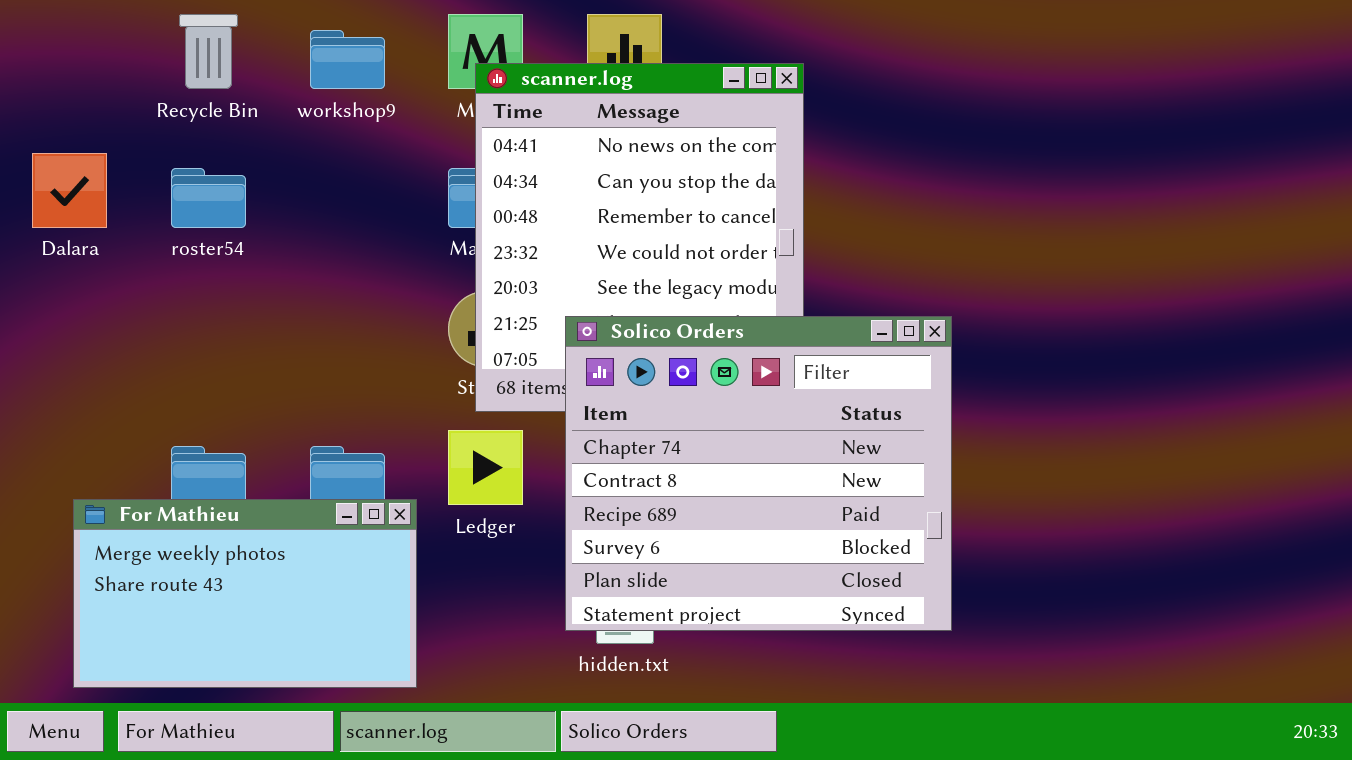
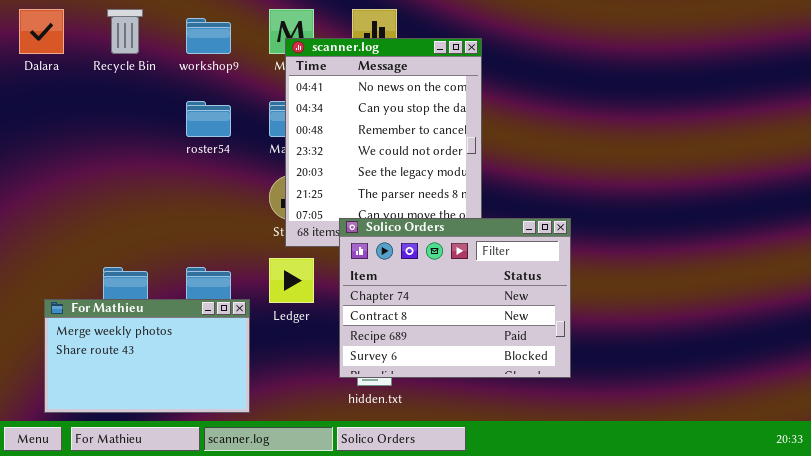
Dalara: [32,153,107,228] -> [19,9,64,54], moved
roster54: [171,168,246,228] -> [186,101,231,137], moved
Solico Orders: [565,316,952,631] -> [339,218,571,378], resized

